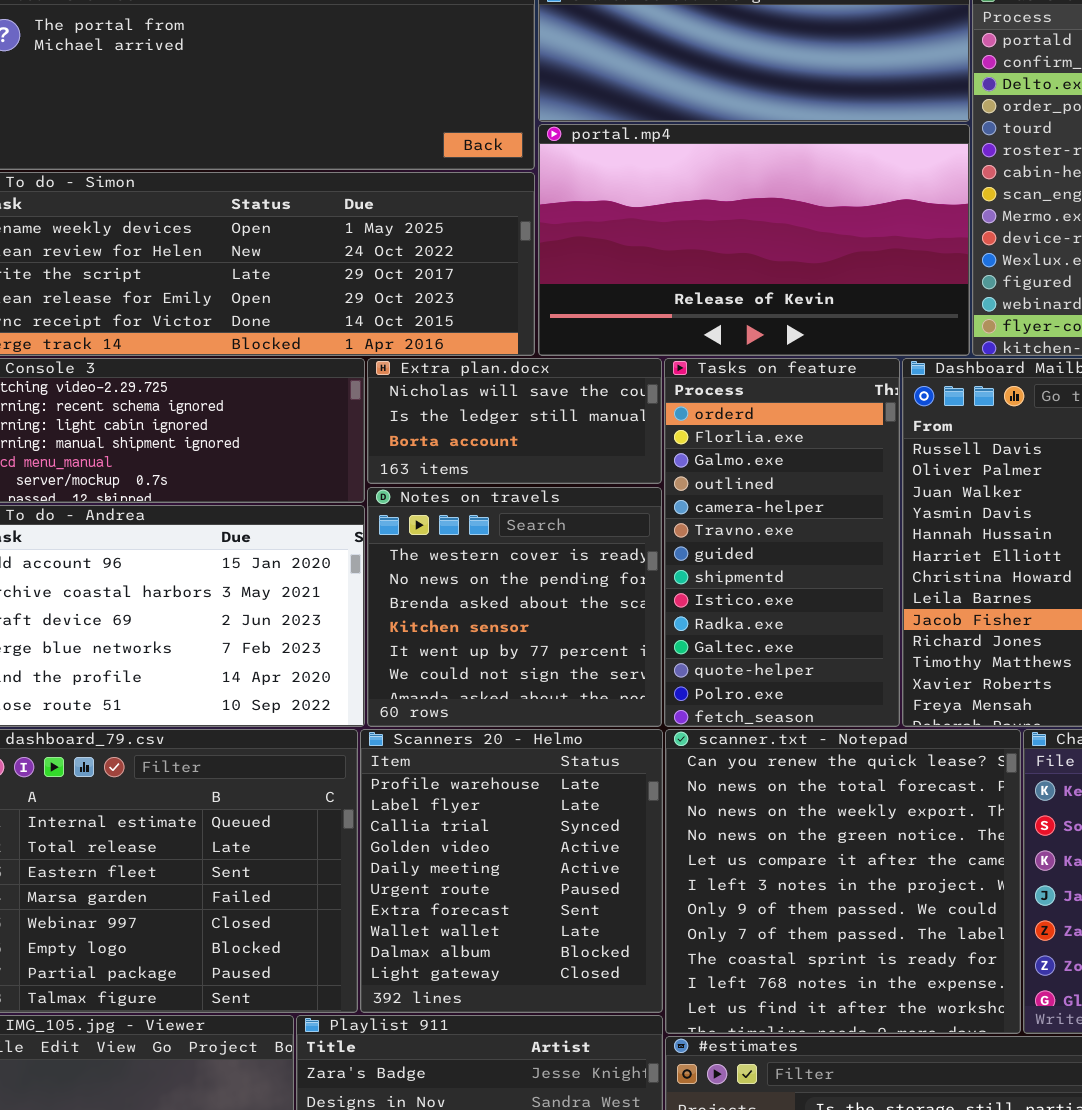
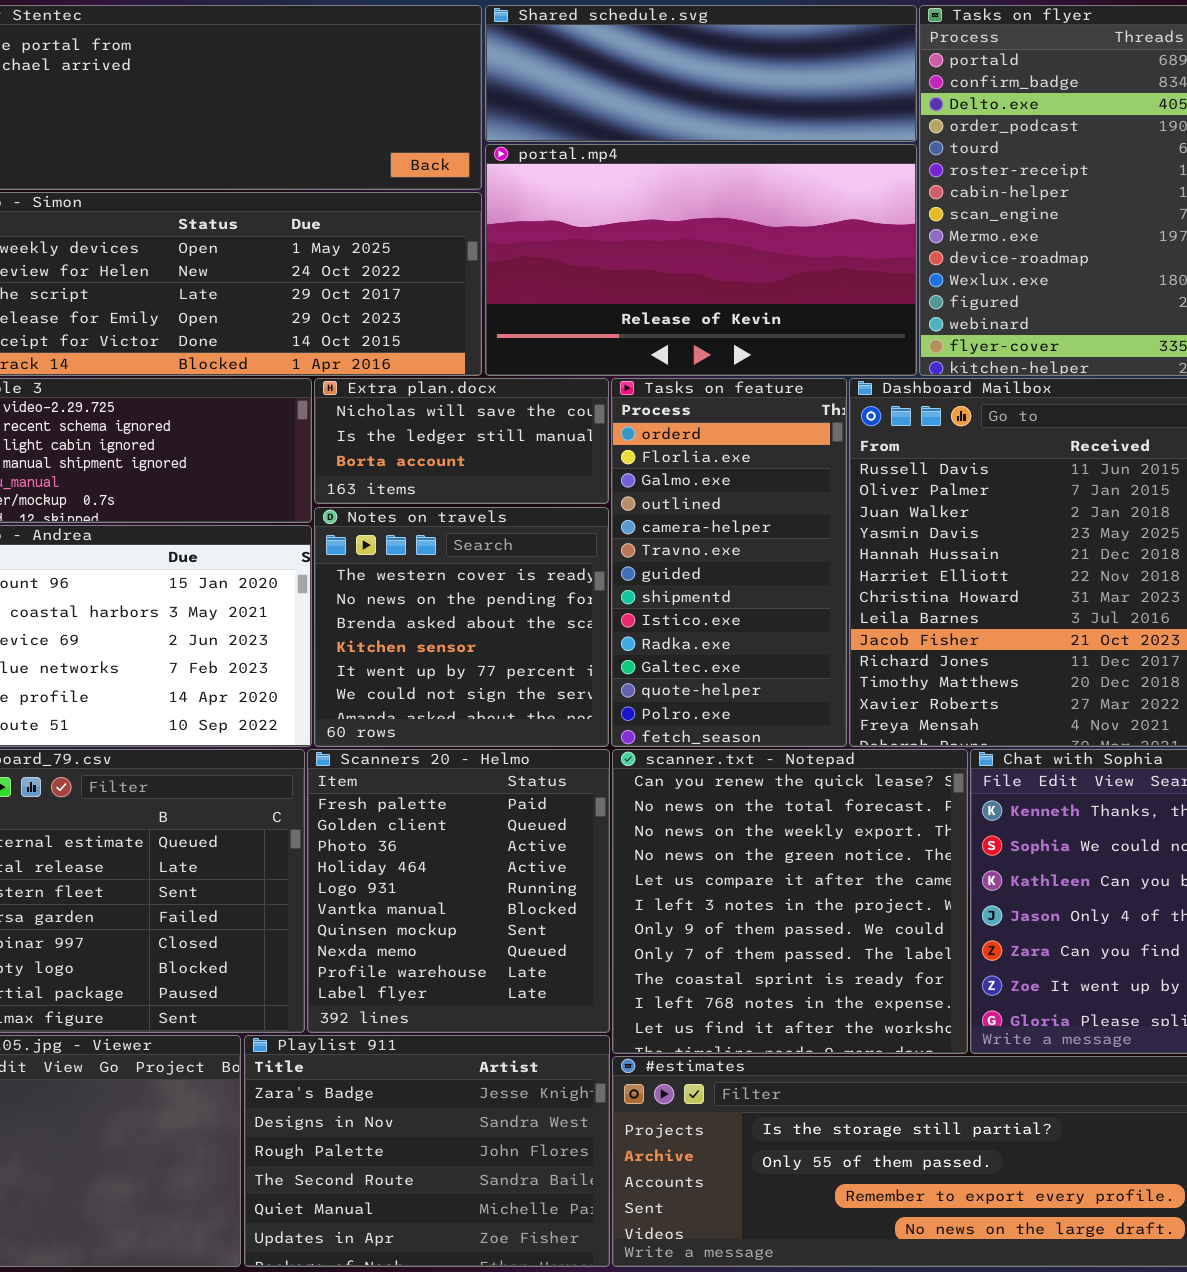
Scanners 20 - Helmo: [360,729,663,1013] -> [307,749,610,1033], scrolled up 8 rows

